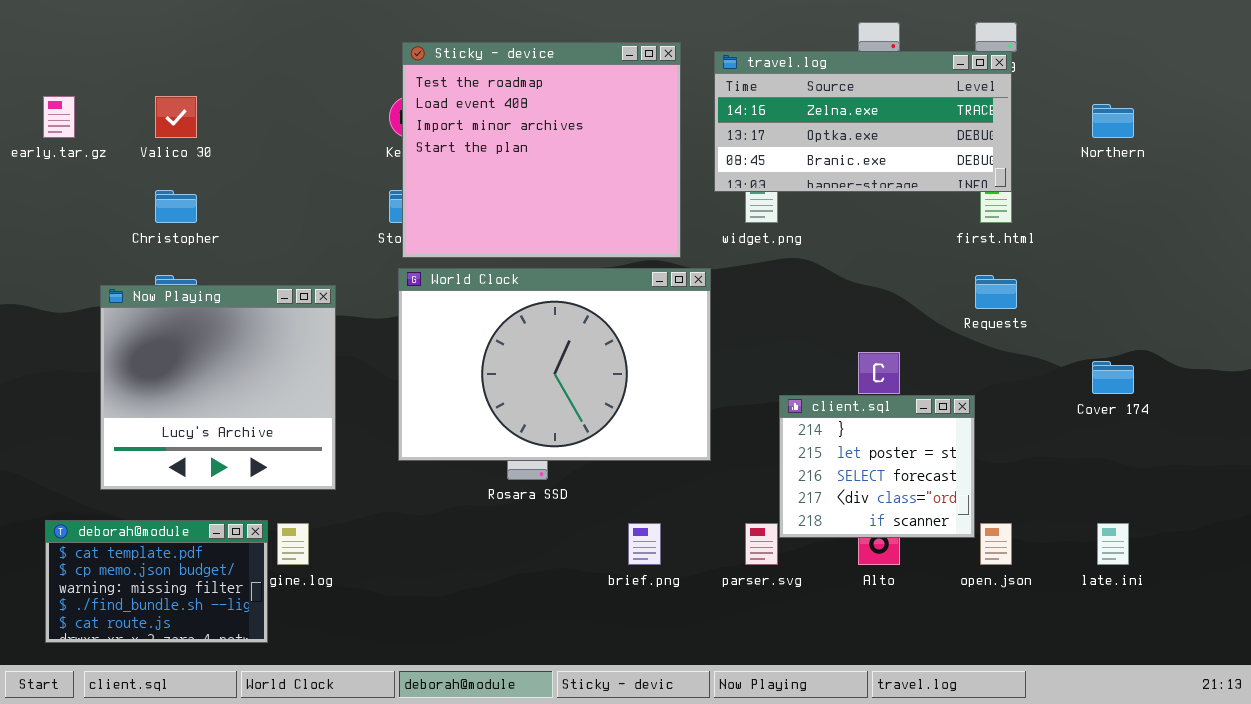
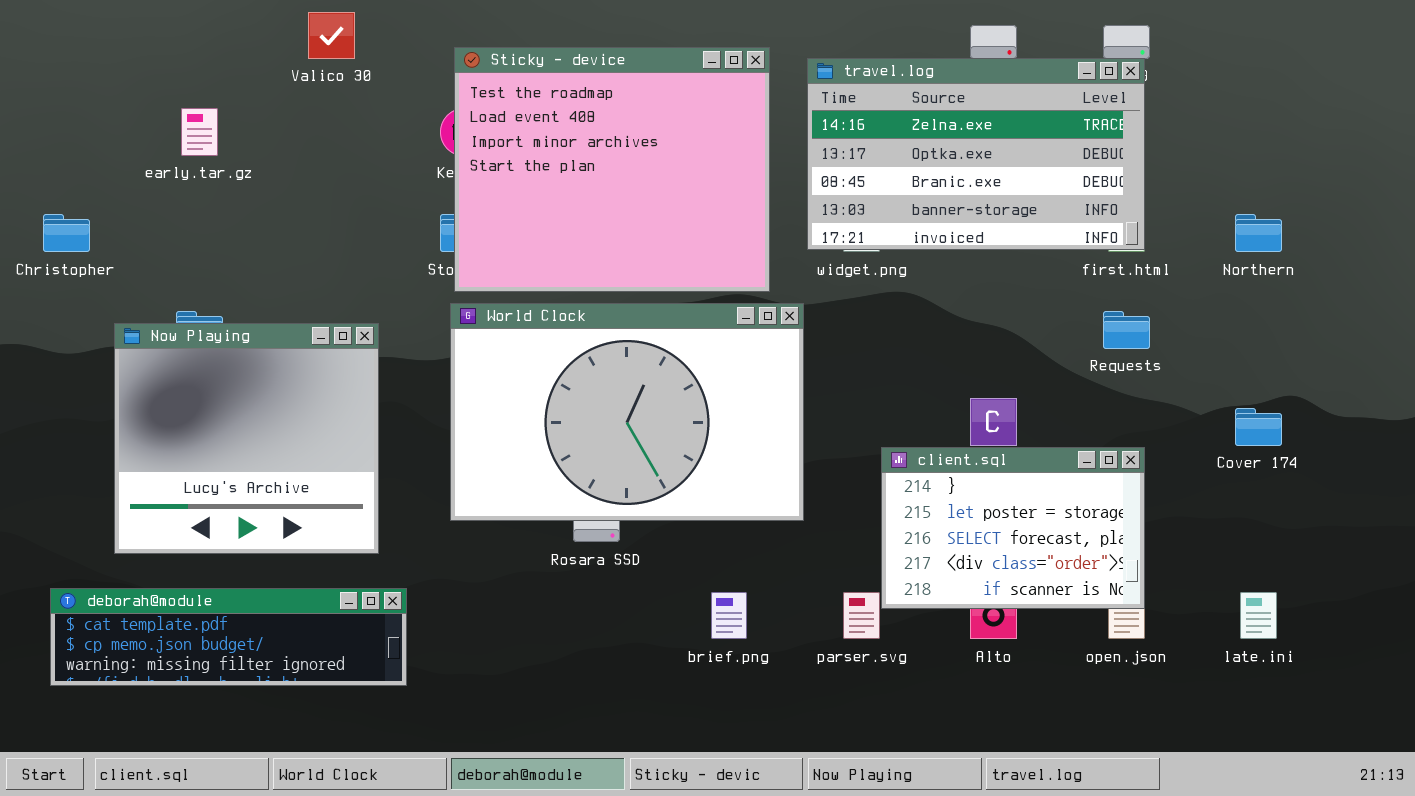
travel.log: [714,51,1012,192] -> [807,58,1145,250], resized
early.tar.gz: [43,96,75,138] -> [181,108,218,156], moved
Valico 30: [155,96,197,138] -> [308,12,355,59], moved
Northern: [1092,104,1134,138] -> [1235,214,1282,252], moved
Christopher: [155,190,197,223] -> [43,214,90,252], moved
client.sql: [779,395,975,538] -> [881,447,1145,609], resized
deborah@module: [45,520,268,643] -> [50,588,407,686], resized

